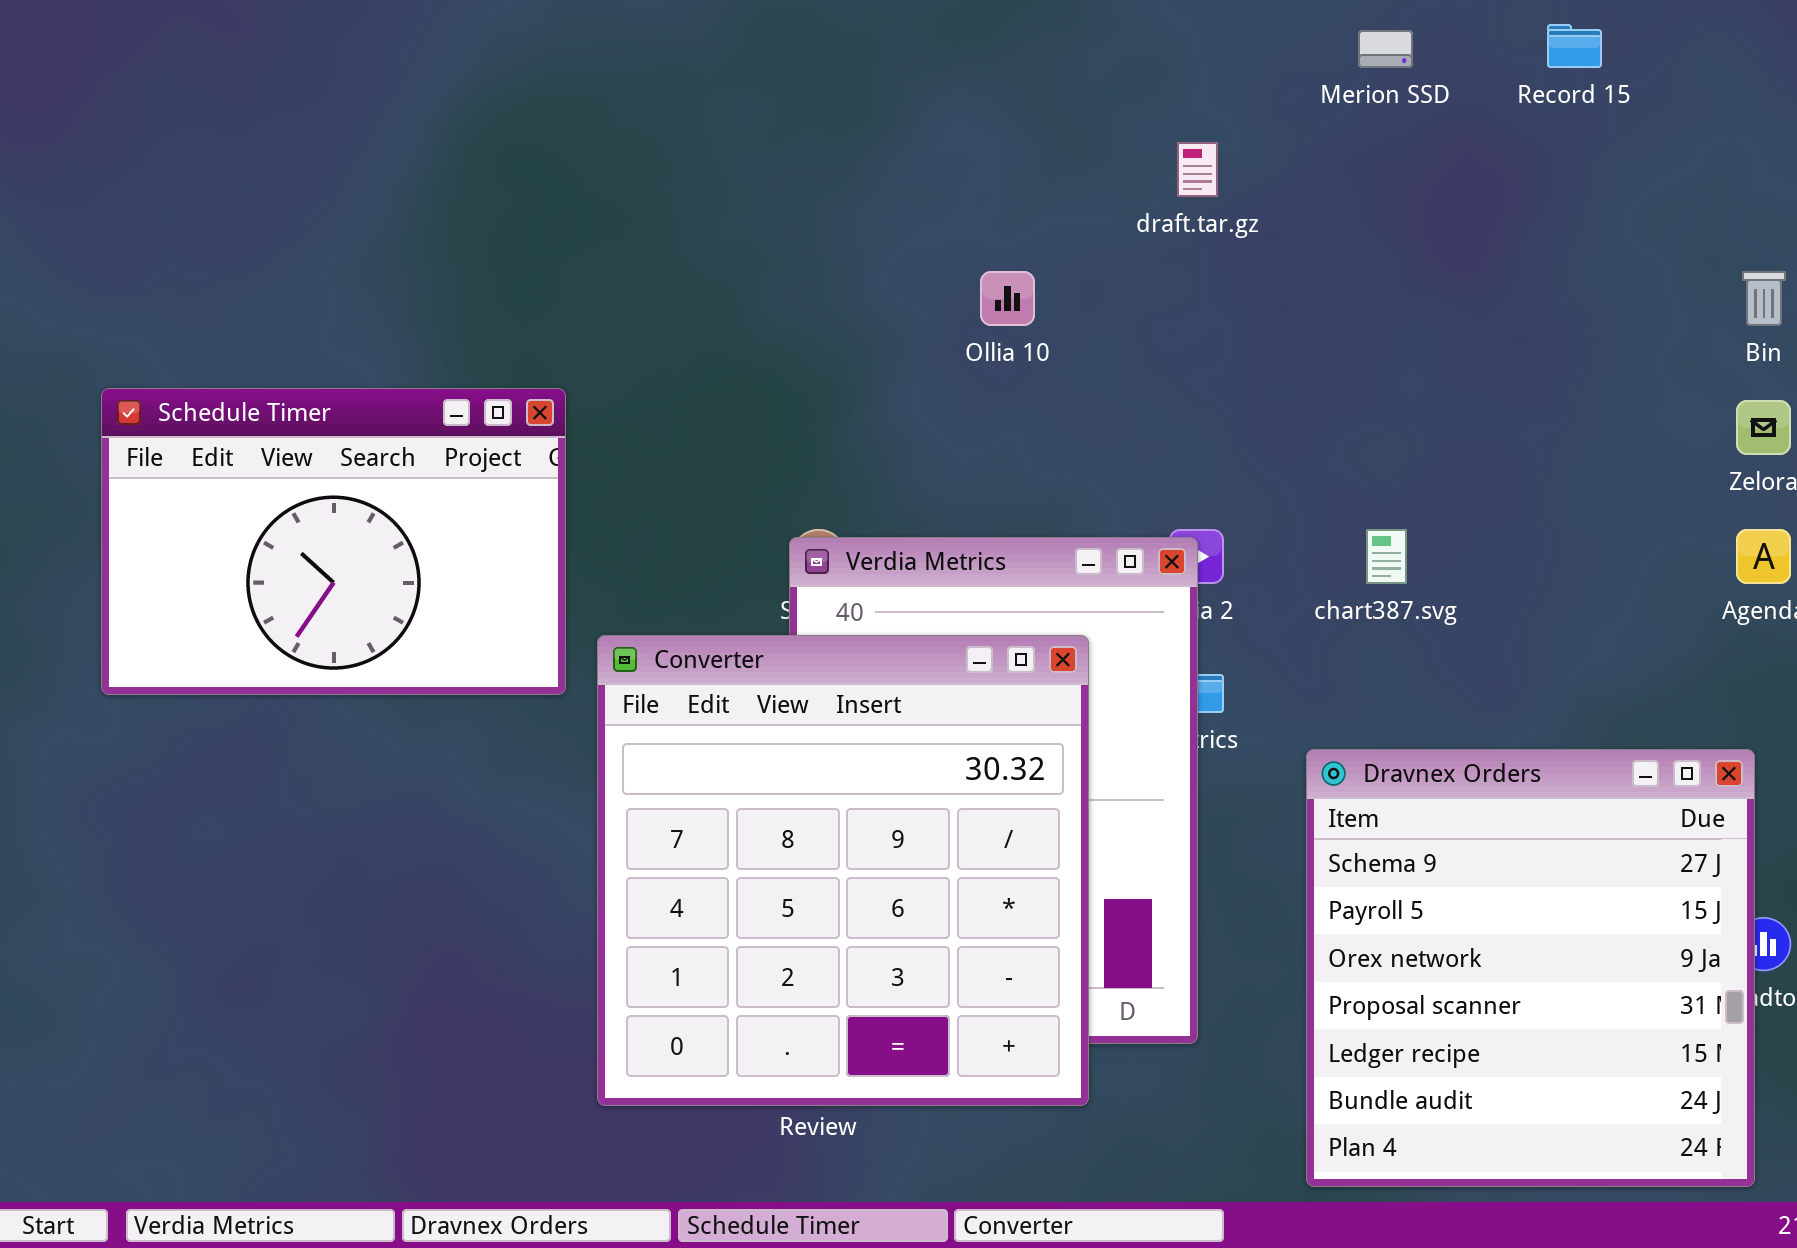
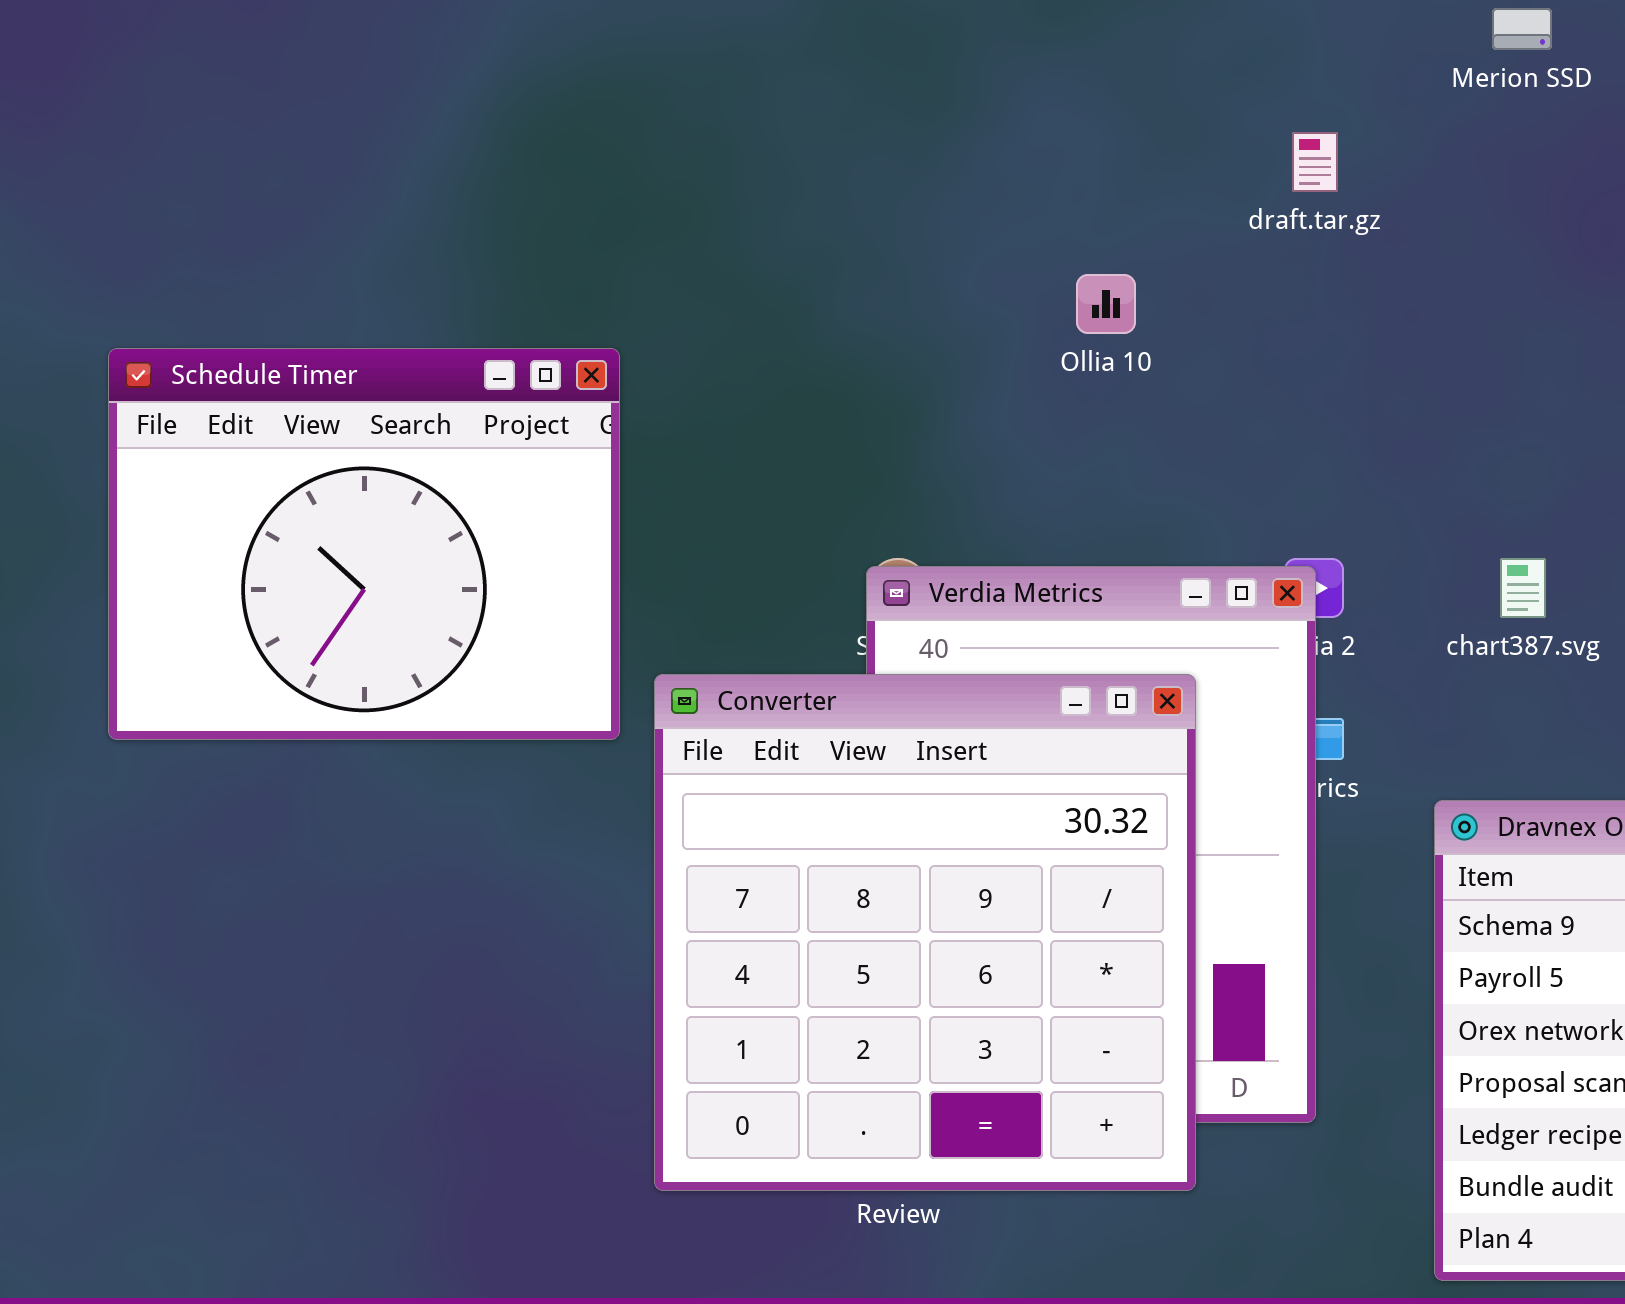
Schedule Timer: [101,388,566,695] -> [108,348,620,740], resized

